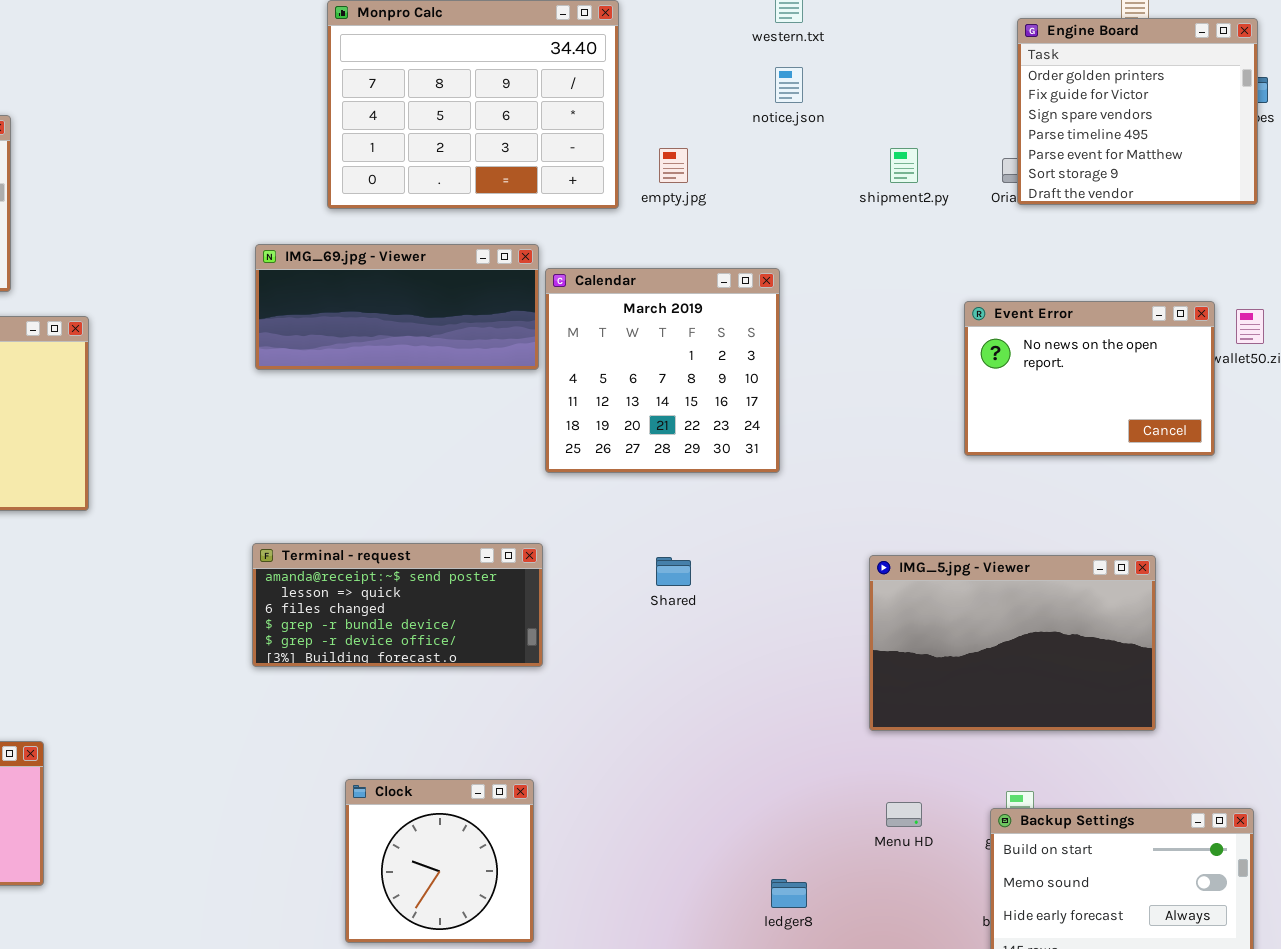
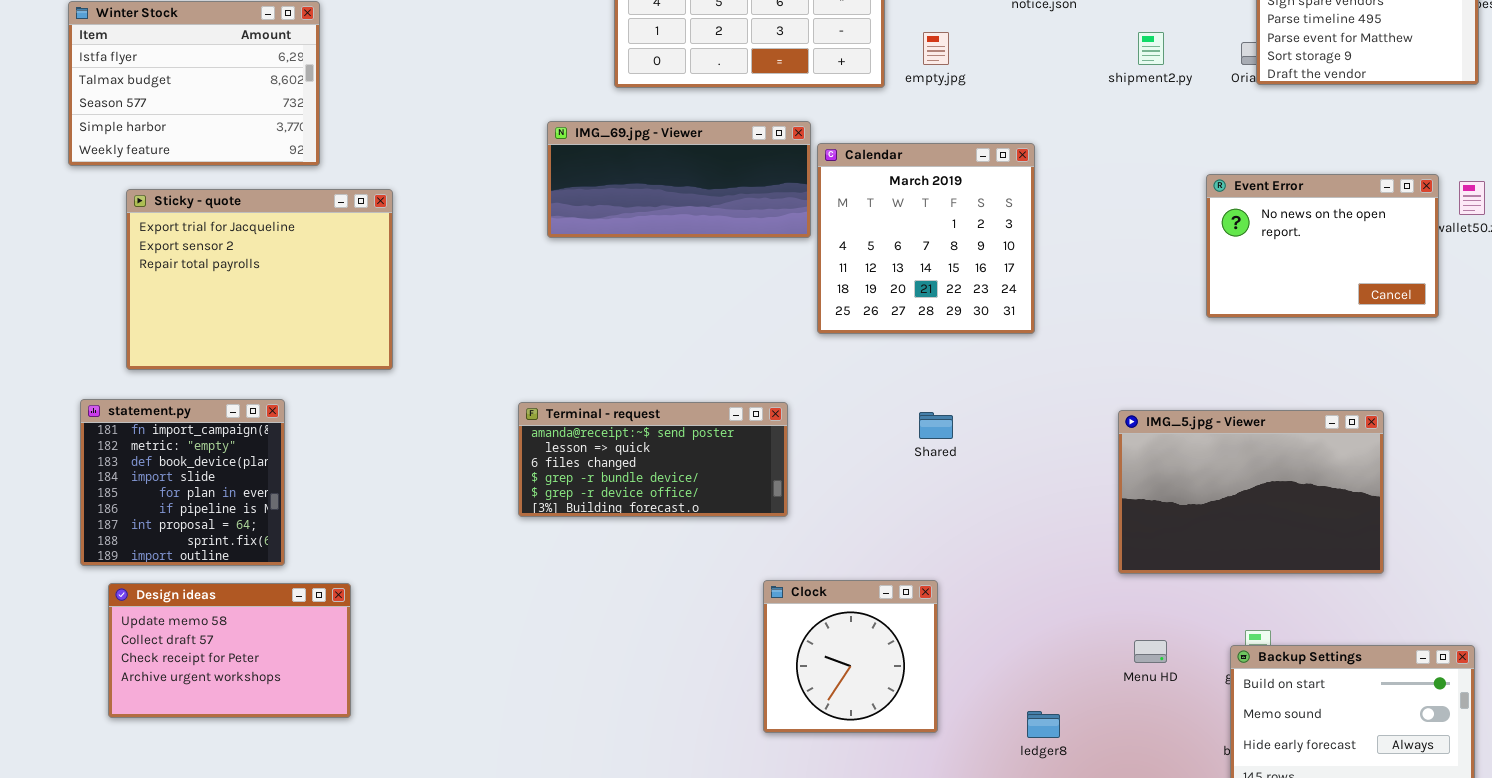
Terminal - request: [252,543,543,667] -> [518,402,788,517], moved
Clock: [345,779,534,943] -> [763,580,938,733], moved

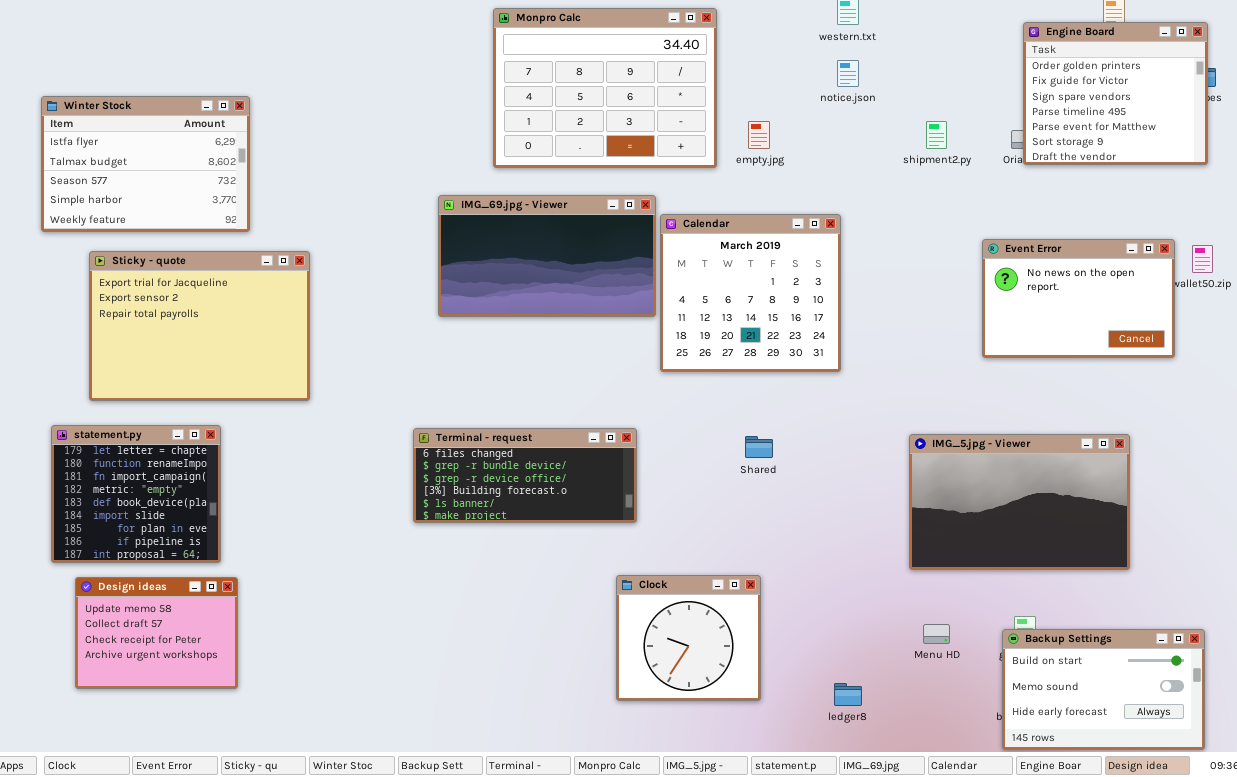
IMG_69.jpg - Viewer: [547,121,811,238] -> [438,195,656,317], resized
statement.py: [80,399,285,566] -> [51,425,221,563], scrolled up 2 rows
Terminal - request: [518,402,788,517] -> [413,428,637,523], scrolled down 2 rows
Design ideas: [108,583,351,718] -> [75,577,238,689], resized

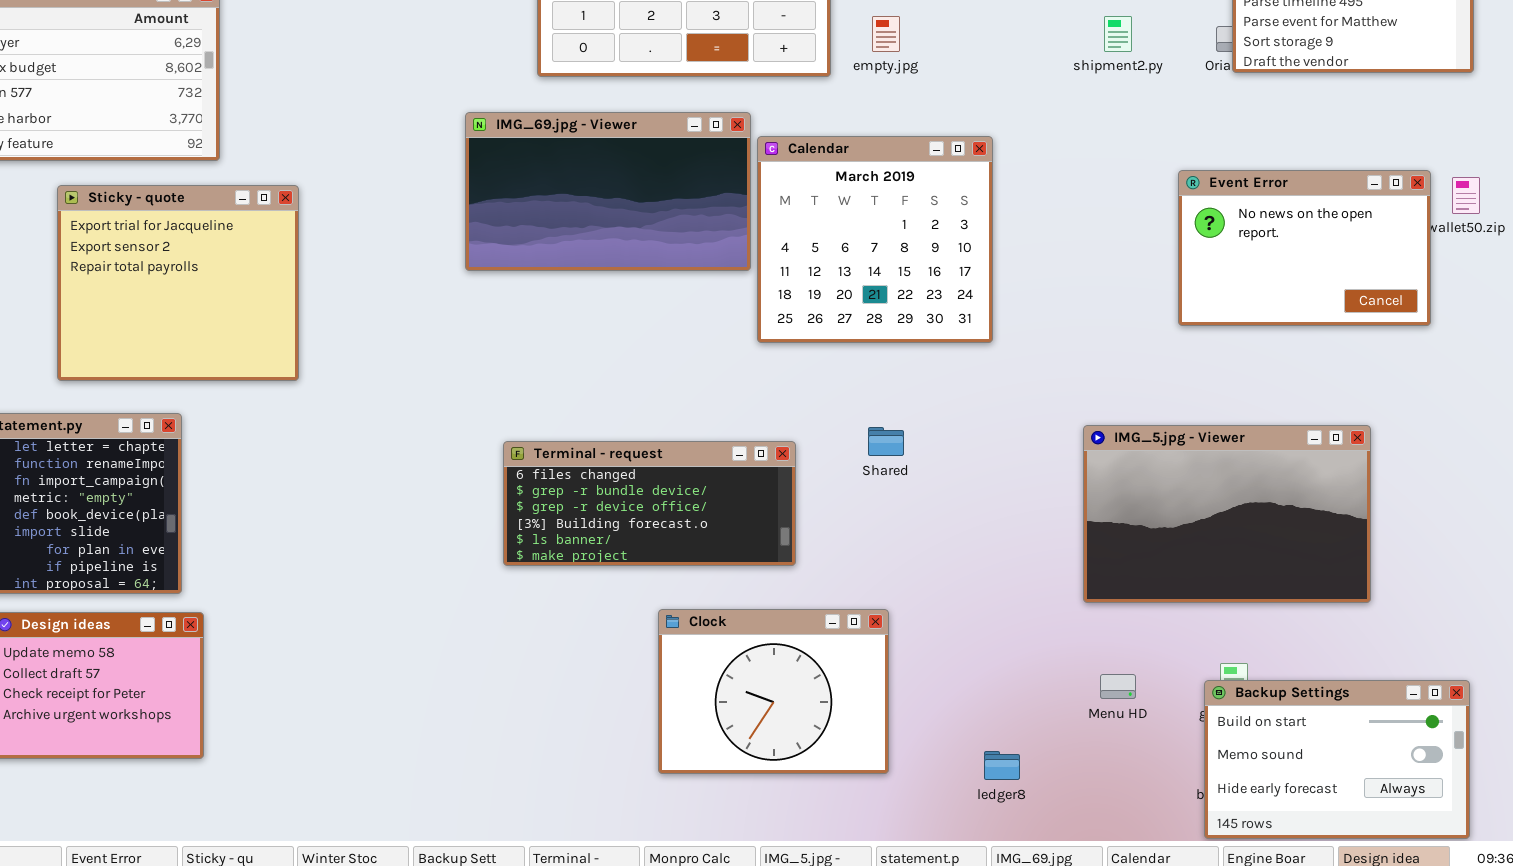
Sticky - quote: [89,251,310,401] -> [57,185,299,381], resized
Terminal - request: [413,428,637,523] -> [503,441,796,566], moved
Clock: [616,575,761,701] -> [658,609,889,774], resized

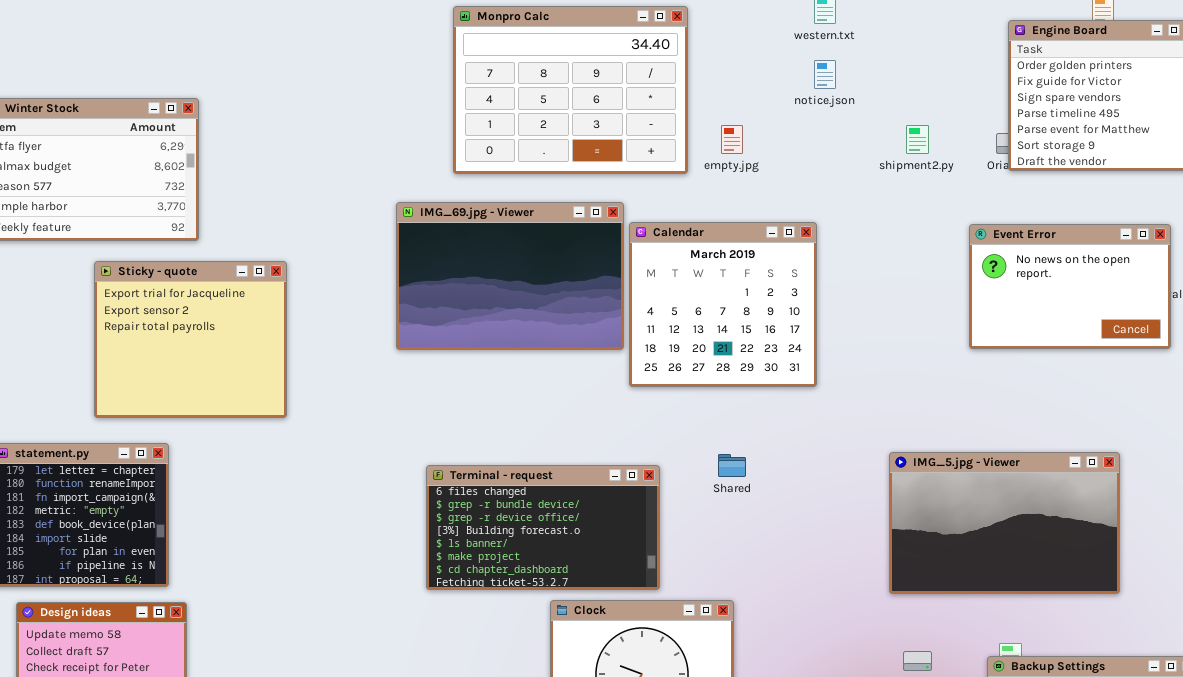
IMG_69.jpg - Viewer: [465,112,751,271] -> [396,202,624,350], resized
Event Error: [1178,170,1431,326] -> [969,224,1171,349], moved
Sticky - quote: [57,185,299,381] -> [94,261,287,418], moved
Terminal - request: [503,441,796,566] -> [426,465,660,590], resized

